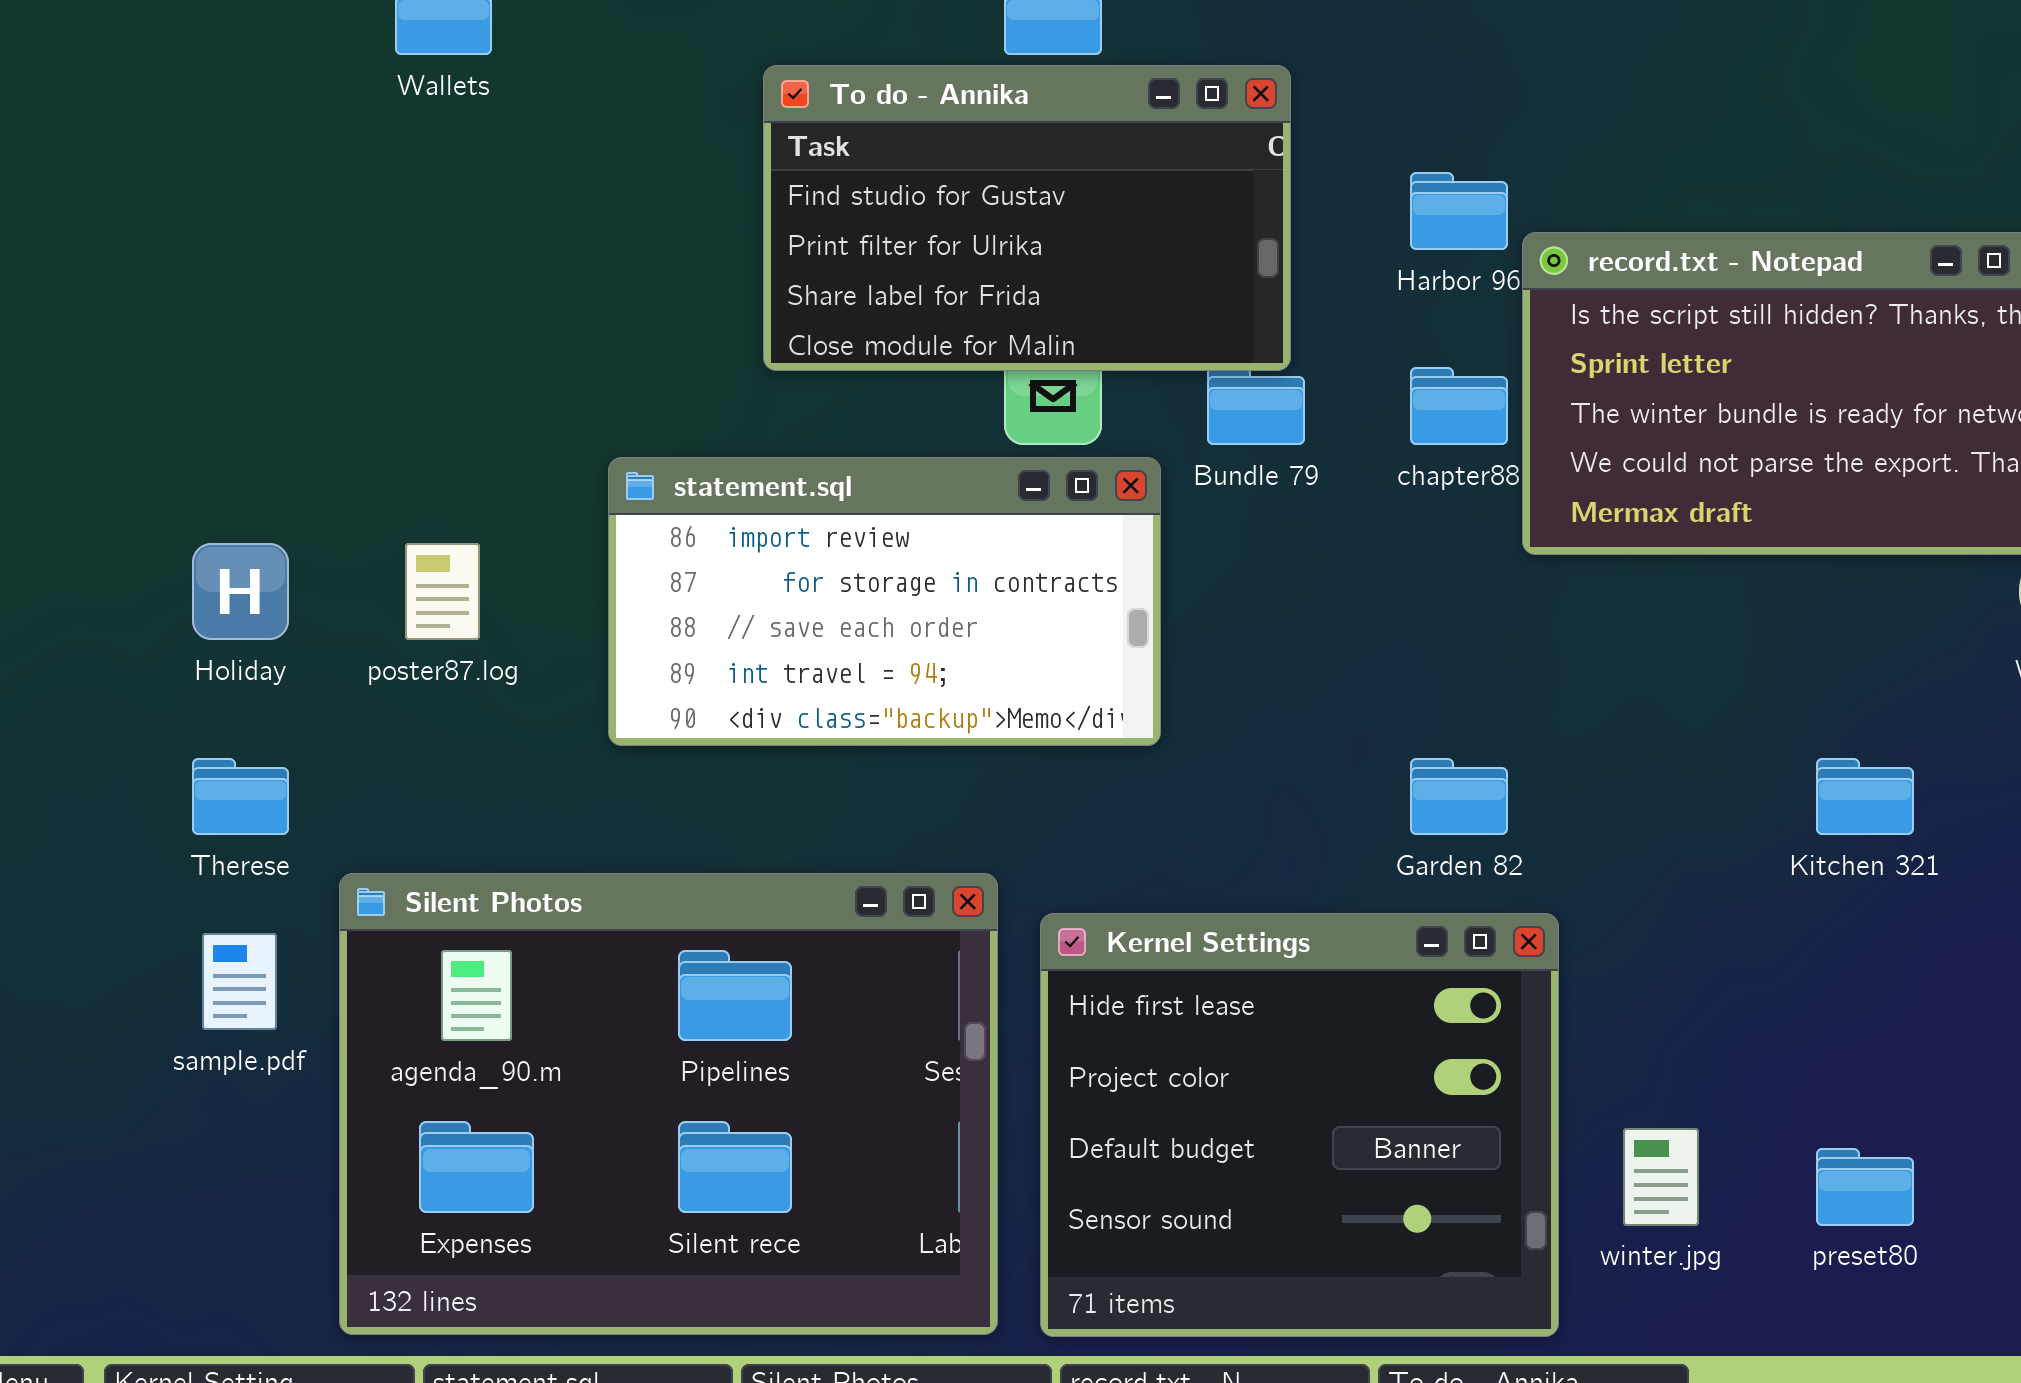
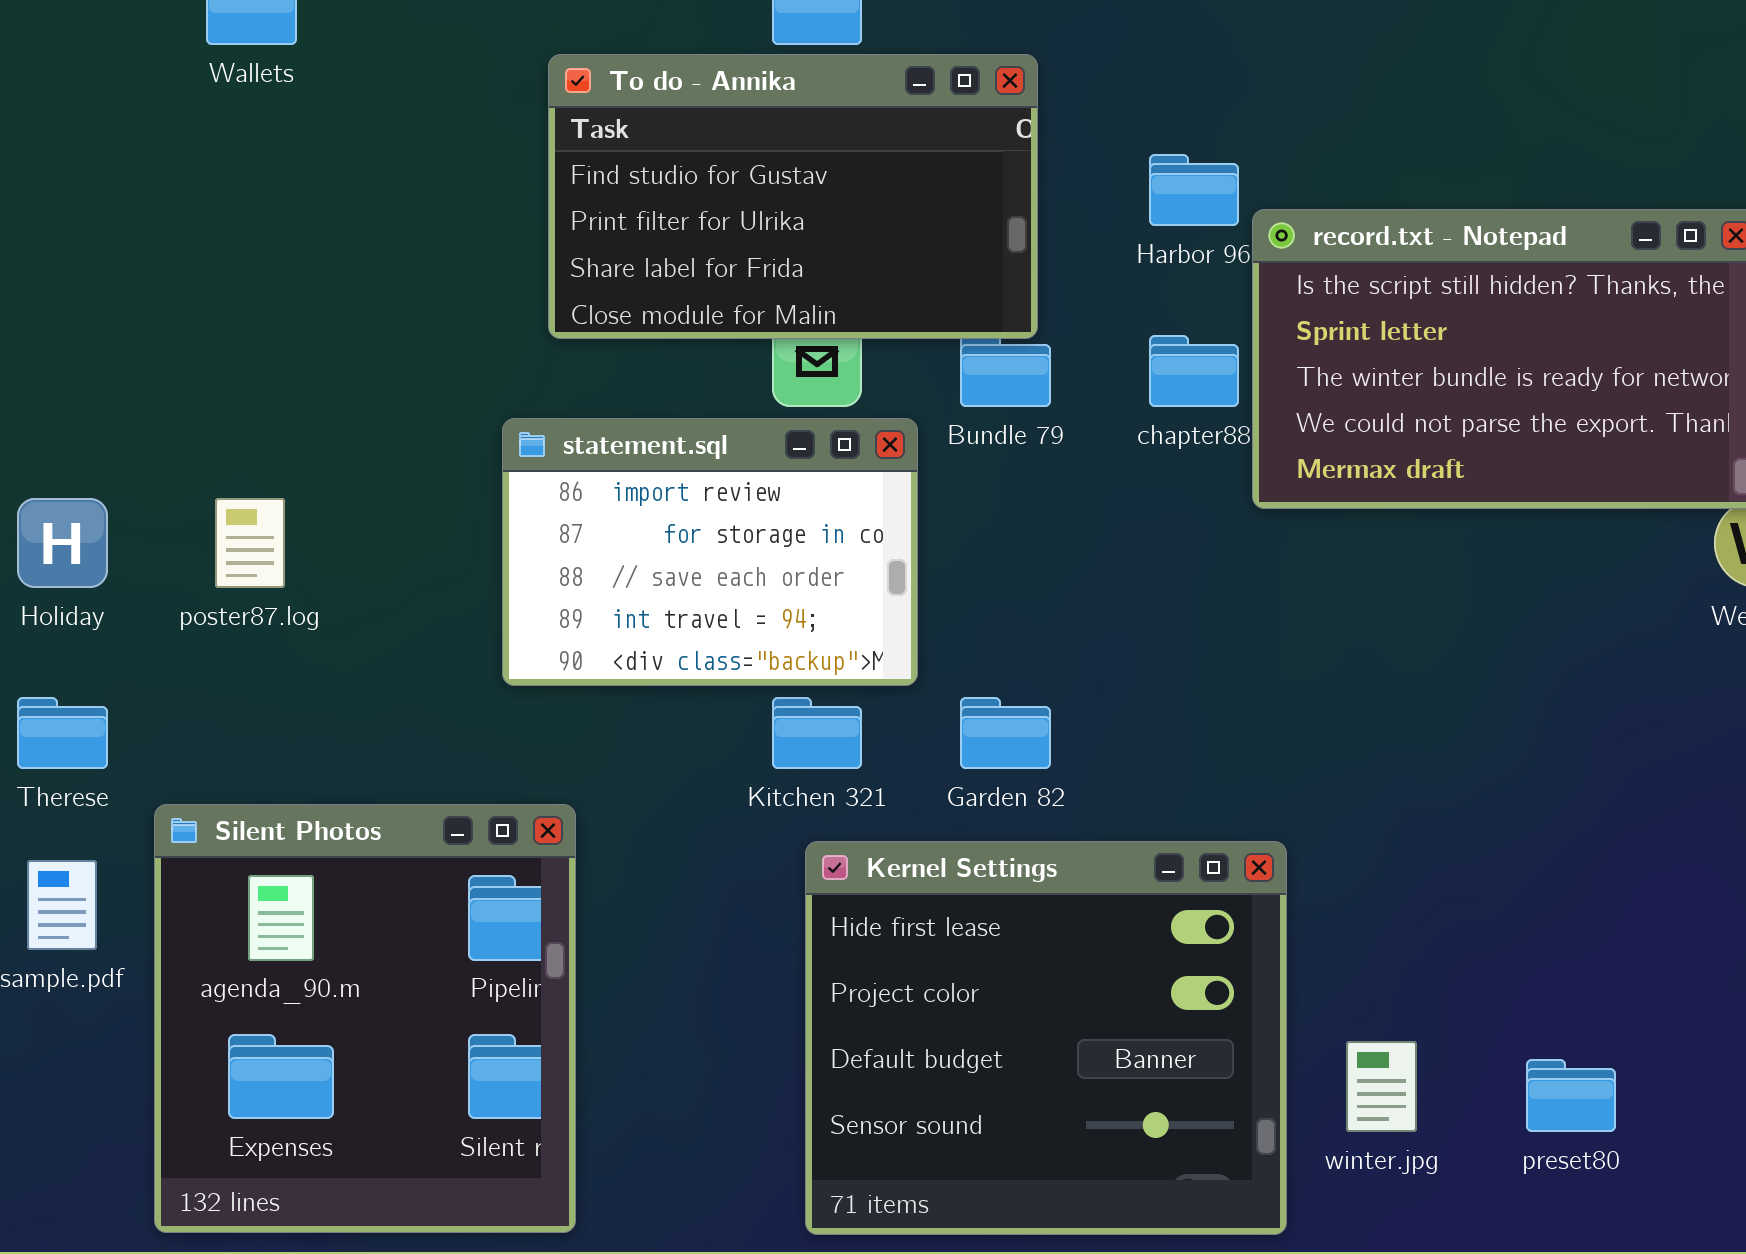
statement.sql: [608,457,1161,746] -> [502,418,918,686], resized
Garden 82: [1410,758,1508,835] -> [960,697,1051,769], moved
Kitchen 321: [1816,758,1914,835] -> [772,697,862,769], moved
Silent Photos: [339,873,998,1335] -> [154,804,576,1233], resized

